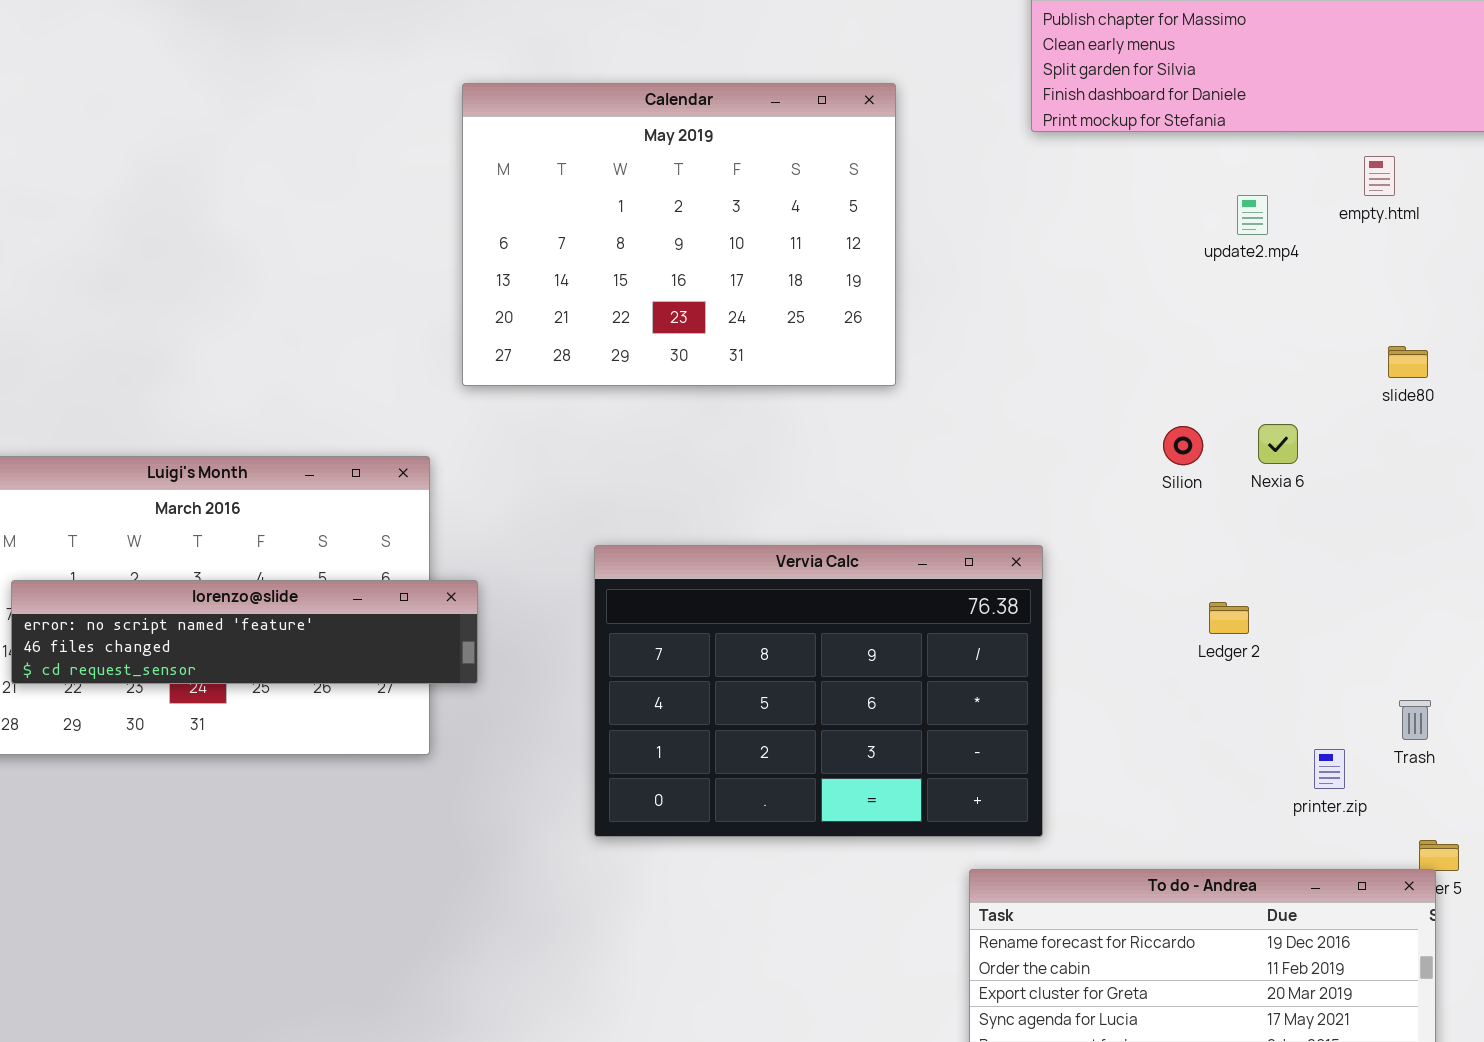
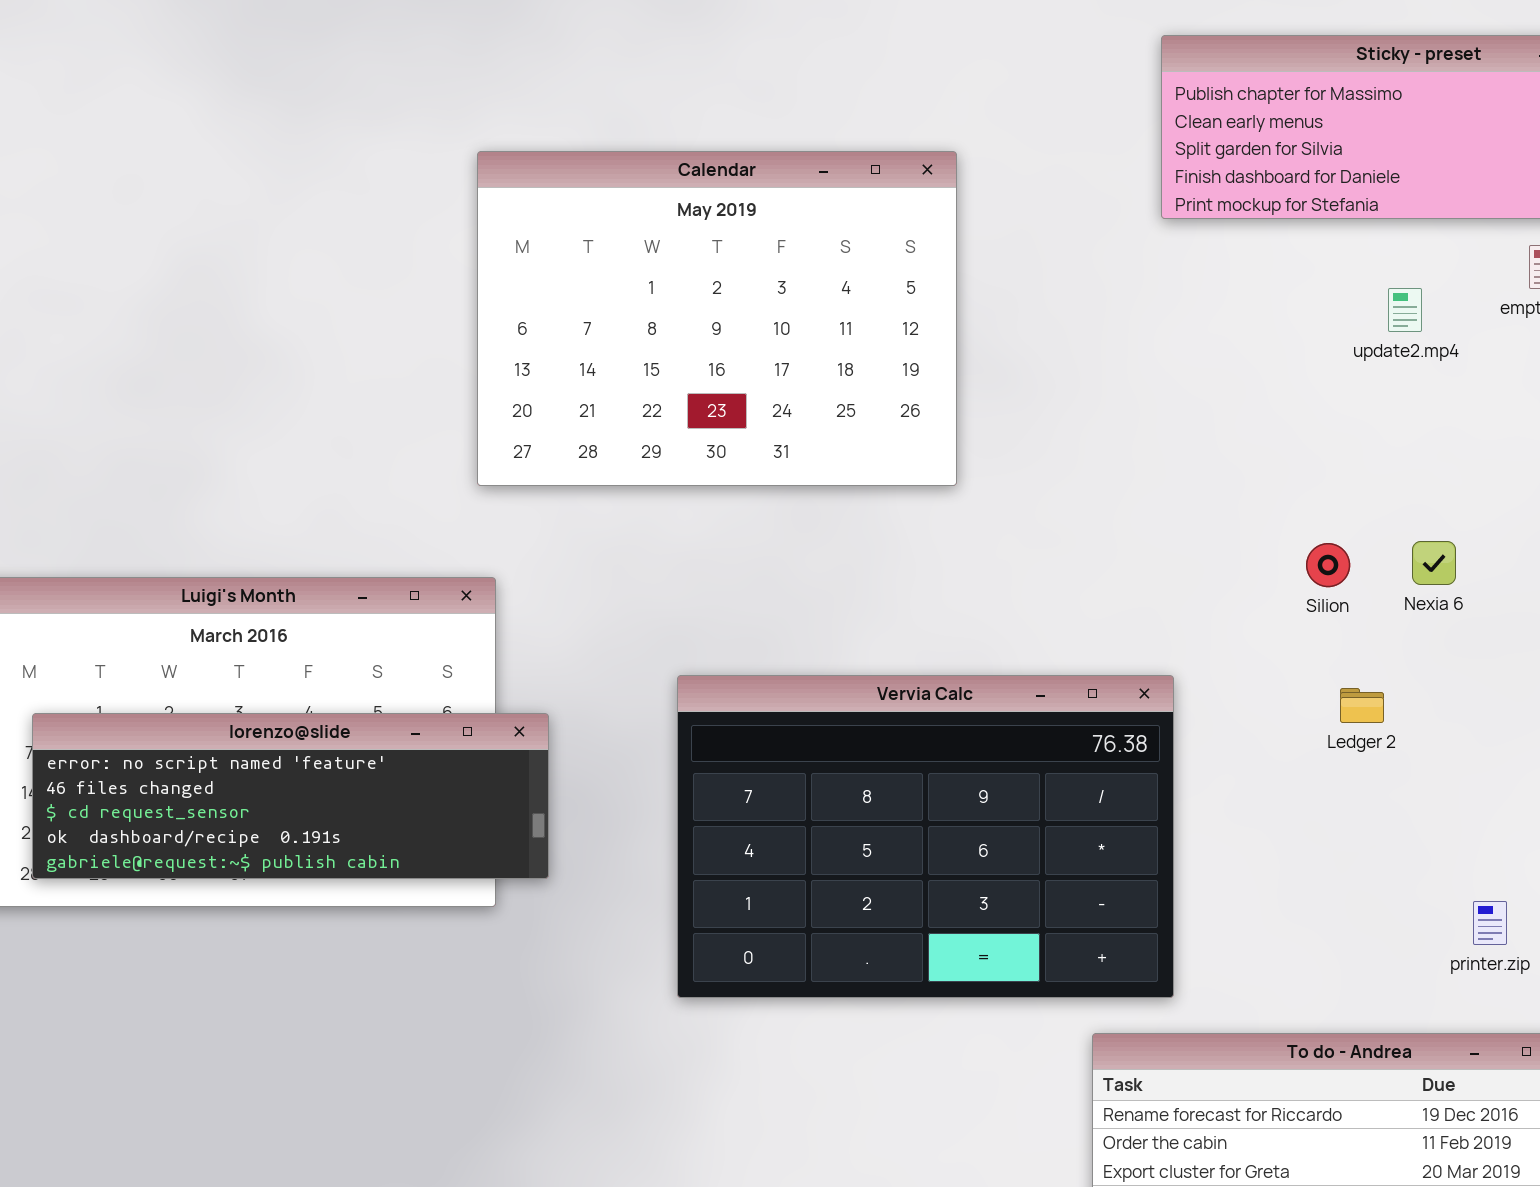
Calendar: [462,83,896,386] -> [477,151,957,486], moved
lorenzo@slide: [11,580,478,684] -> [32,713,549,879], resized
Ledger 2: [1209,602,1249,634] -> [1340,688,1384,723], moved

